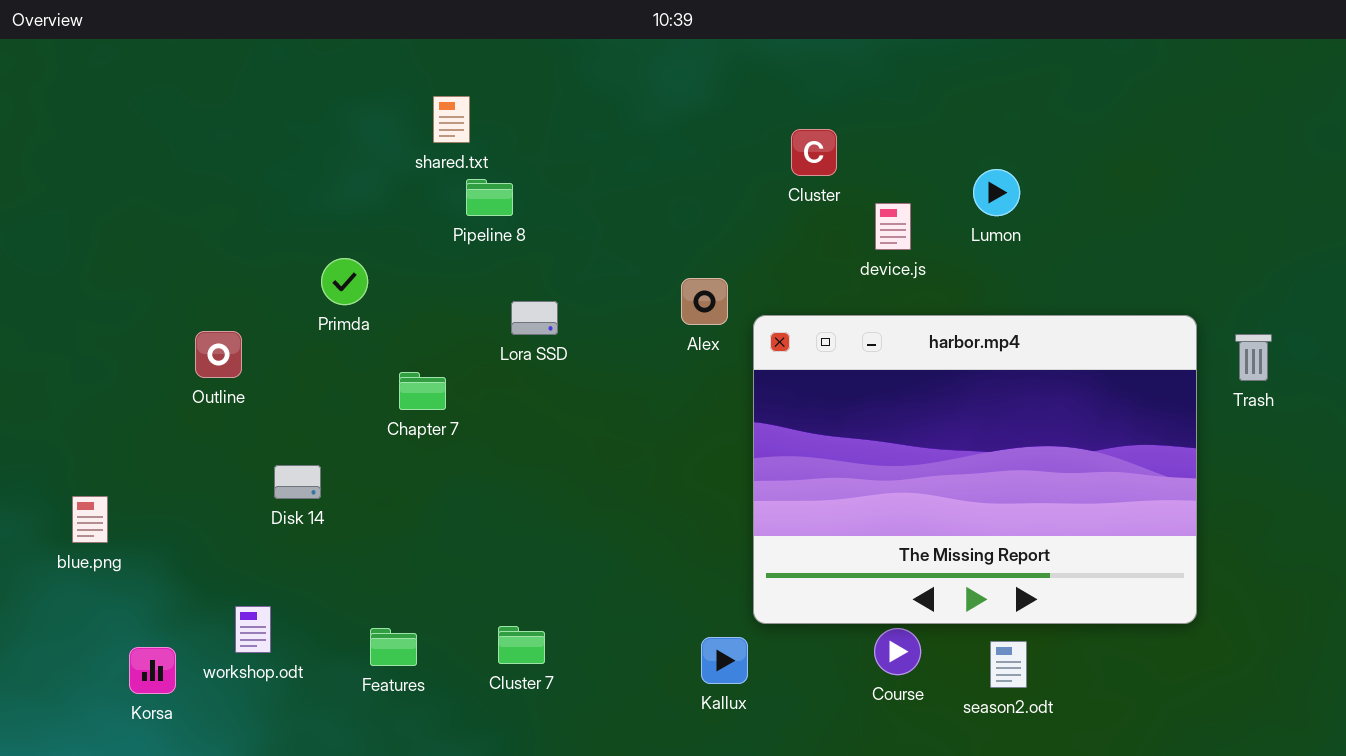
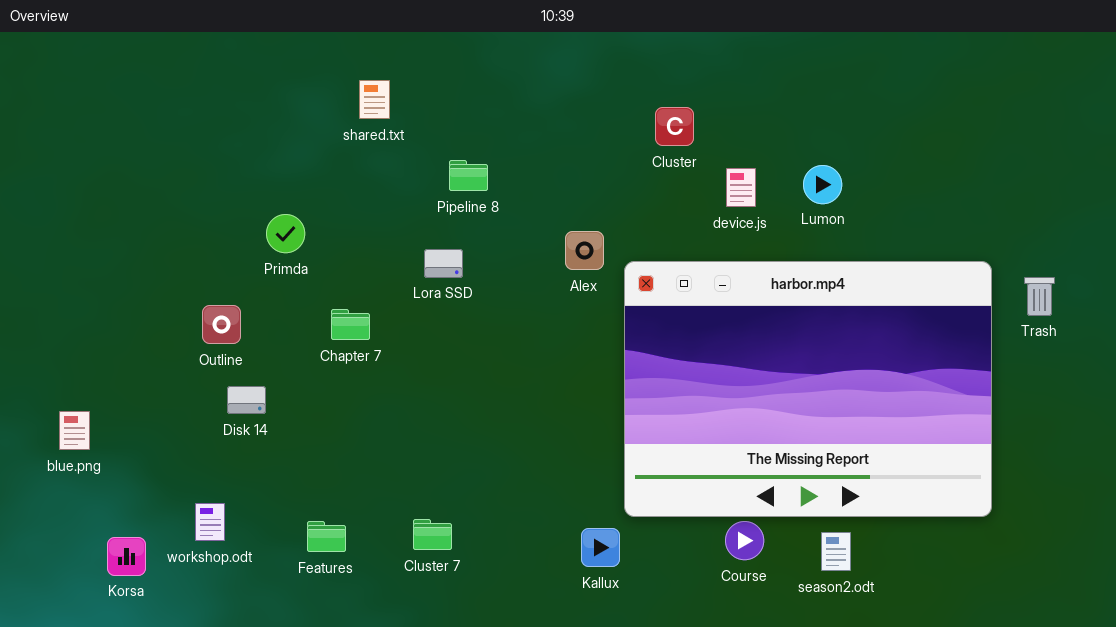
Lumon: [973,169,1020,216] -> [803,165,842,204], moved
Pipeline 8: [466,179,513,216] -> [449,160,488,191], moved
Outline: [195,331,242,378] -> [202,305,241,344], moved

